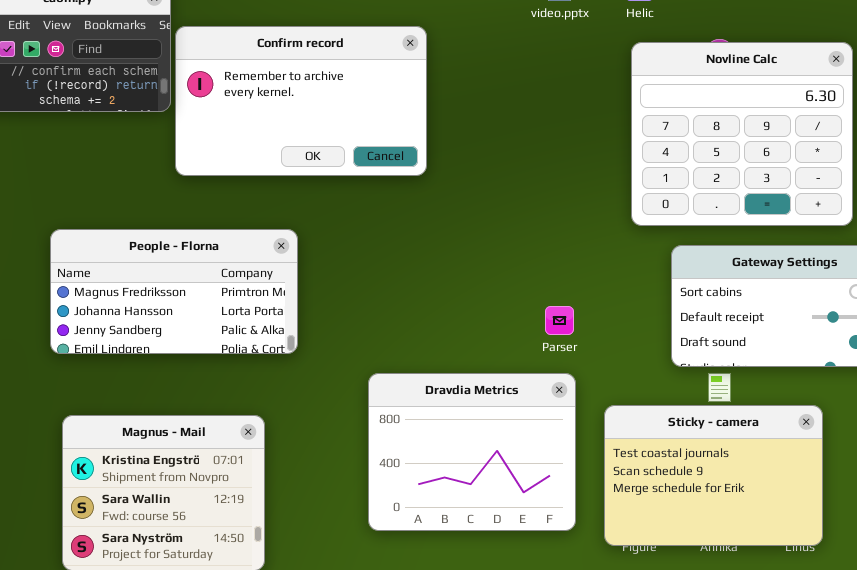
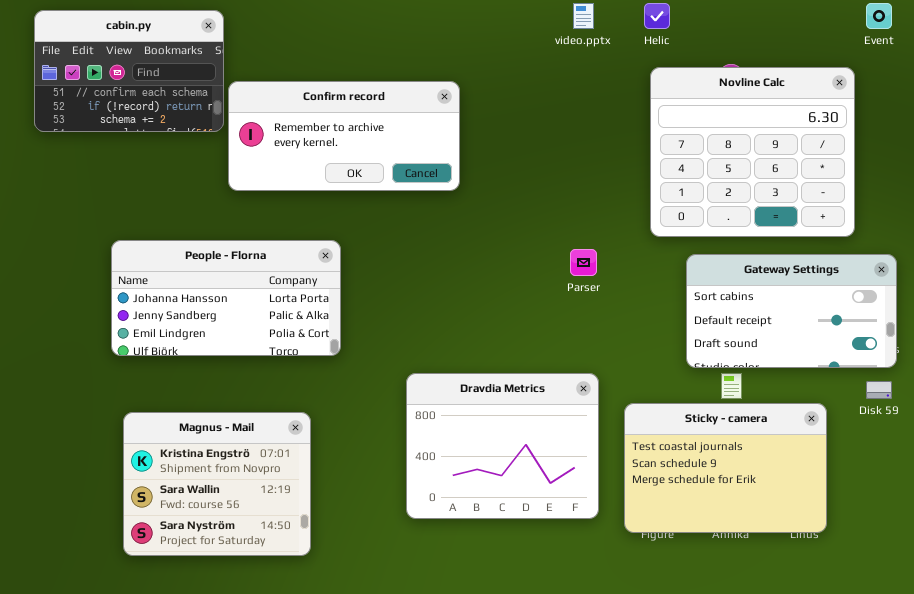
Confirm record: [175,26,427,176] -> [228,81,460,191], resized
People - Florna: [50,229,298,354] -> [111,240,341,356], scrolled down 1 row
Parser: [545,306,574,335] -> [570,249,597,276], moved

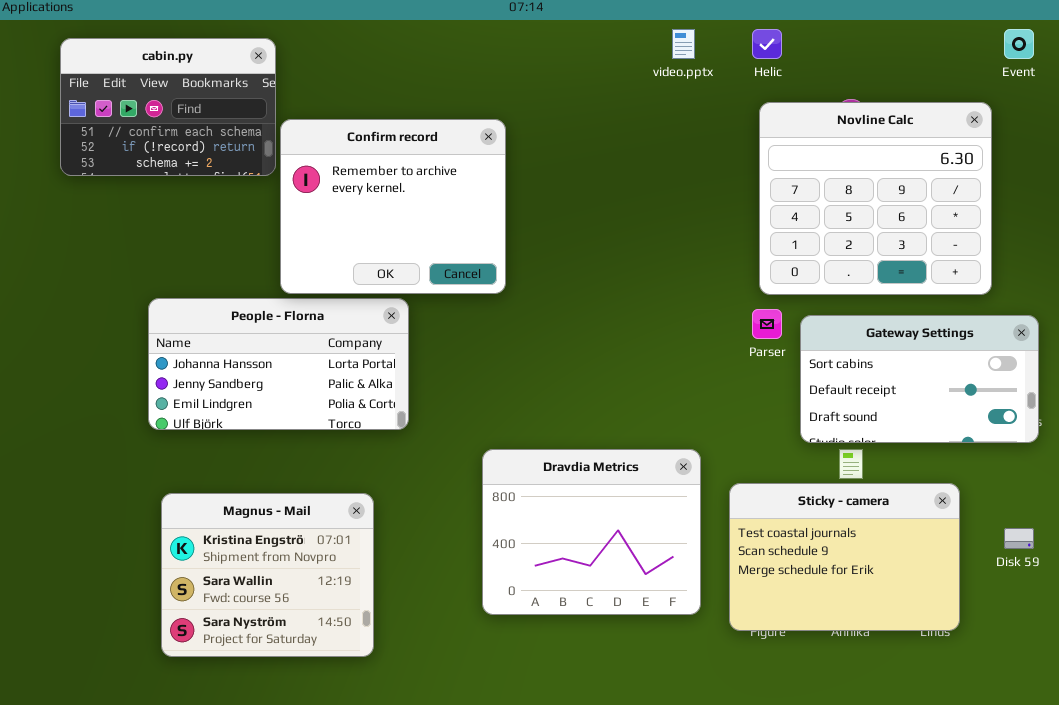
Confirm record: [228,81,460,191] -> [280,119,506,294], resized
Parser: [570,249,597,276] -> [752,309,782,339], moved
Disk 59: [866,381,892,399] -> [1004,528,1034,549], moved

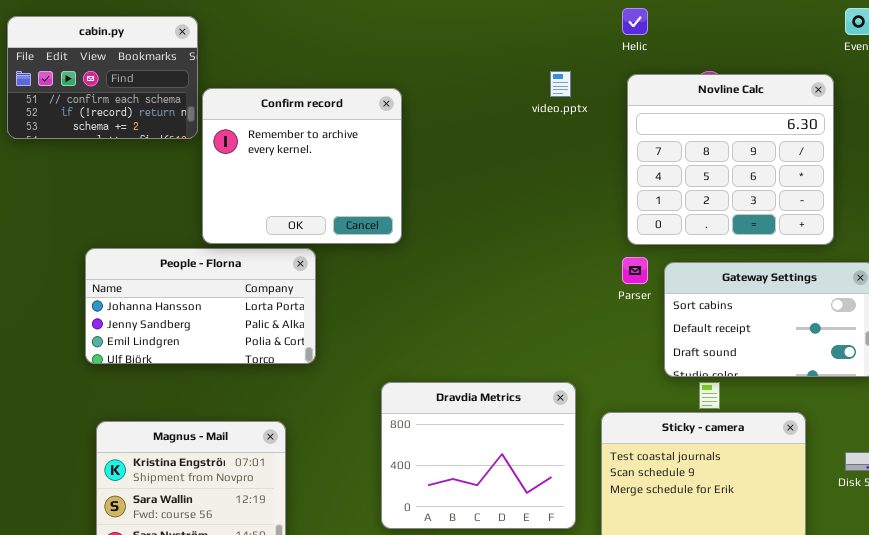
video.pptx: [672,29,695,59] -> [550,71,571,97], moved

